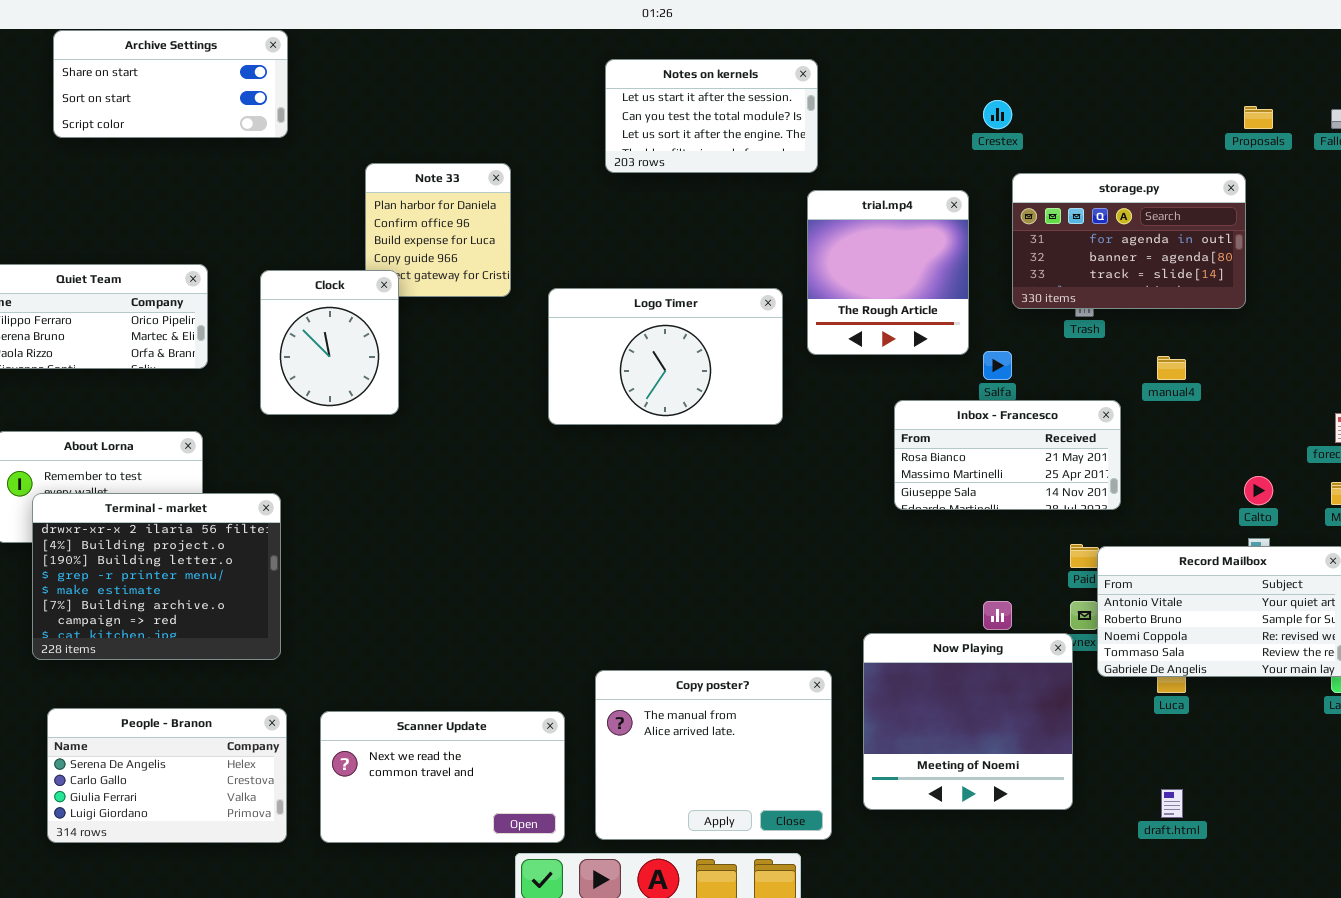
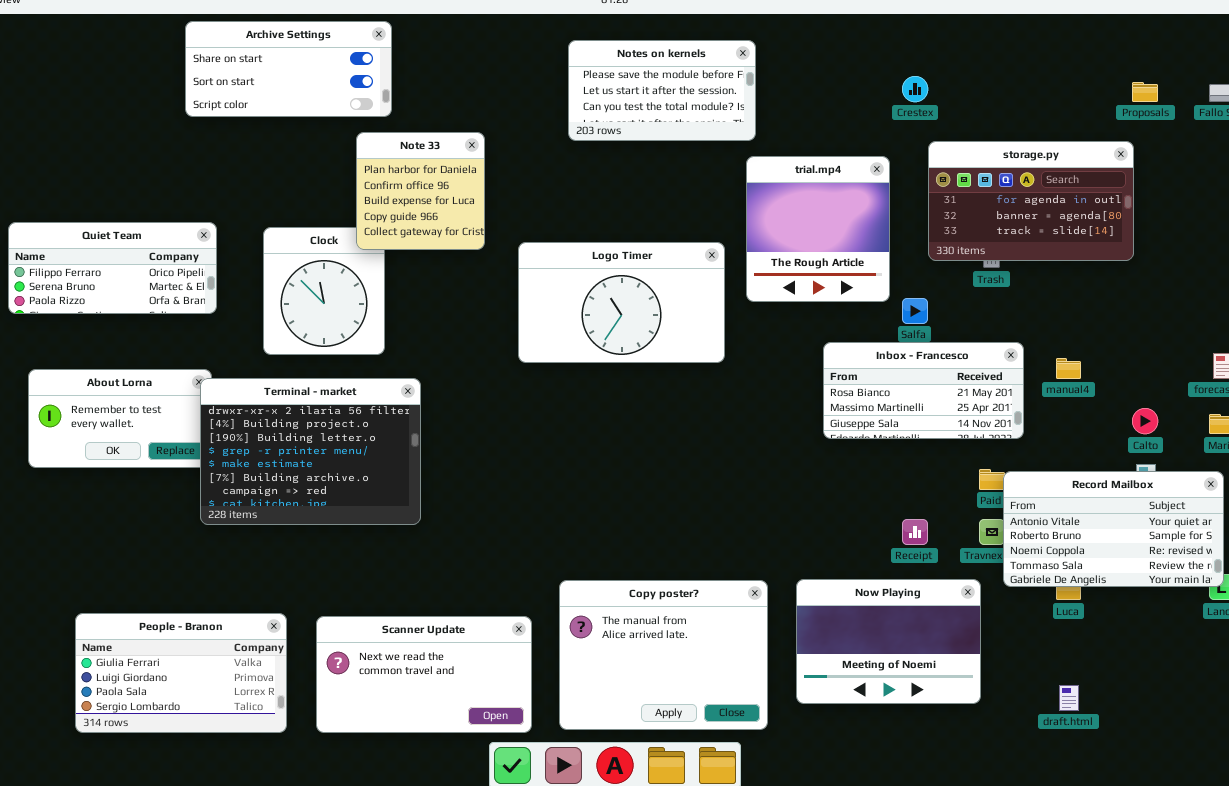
Archive Settings: [53,30,288,138] -> [185,21,392,117], moved
Notes on kernels: [605,59,818,173] -> [568,40,756,141], scrolled up 1 row
Note 33: [365,163,511,297] -> [356,132,485,250], raised
manual4: [1157,356,1186,380] -> [1056,358,1081,379], moved
Terminal - market: [32,493,281,660] -> [200,378,421,525], moved
Now Playing: [863,633,1073,810] -> [796,579,981,704], resized
People - Branon: [47,708,287,843] -> [75,613,287,733], scrolled down 2 rows

